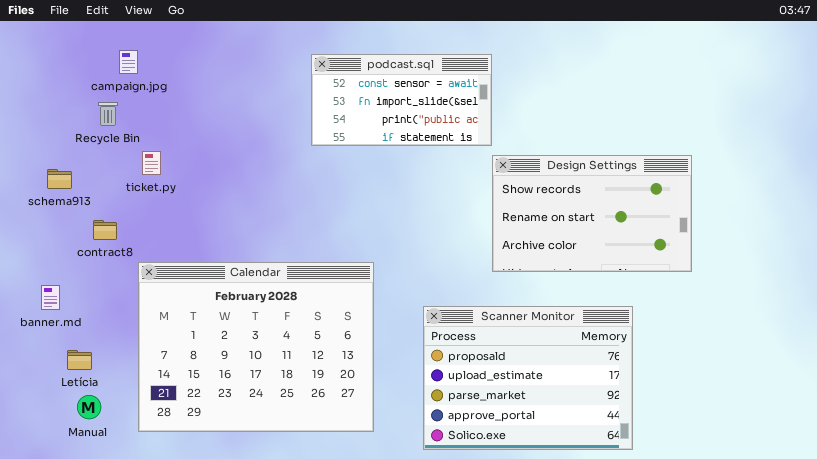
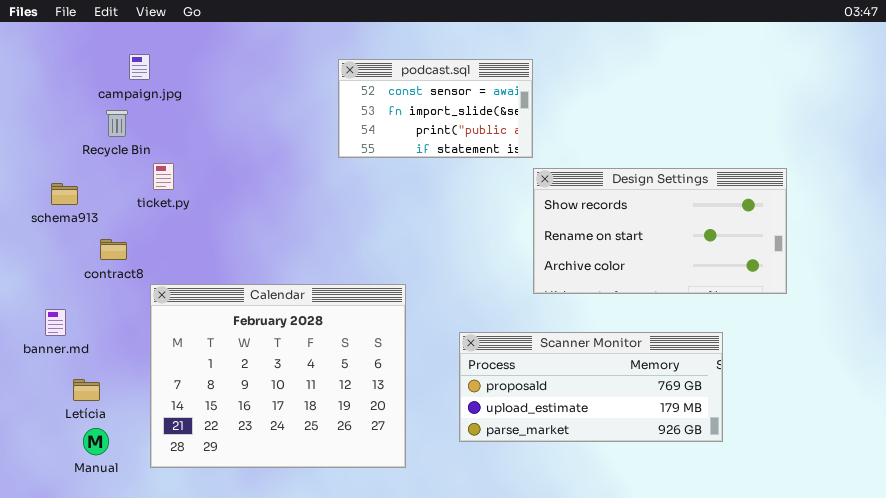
Design Settings: [492,155,692,272] -> [533,168,787,294], resized
Scanner Monitor: [423,306,633,450] -> [459,332,723,442], resized

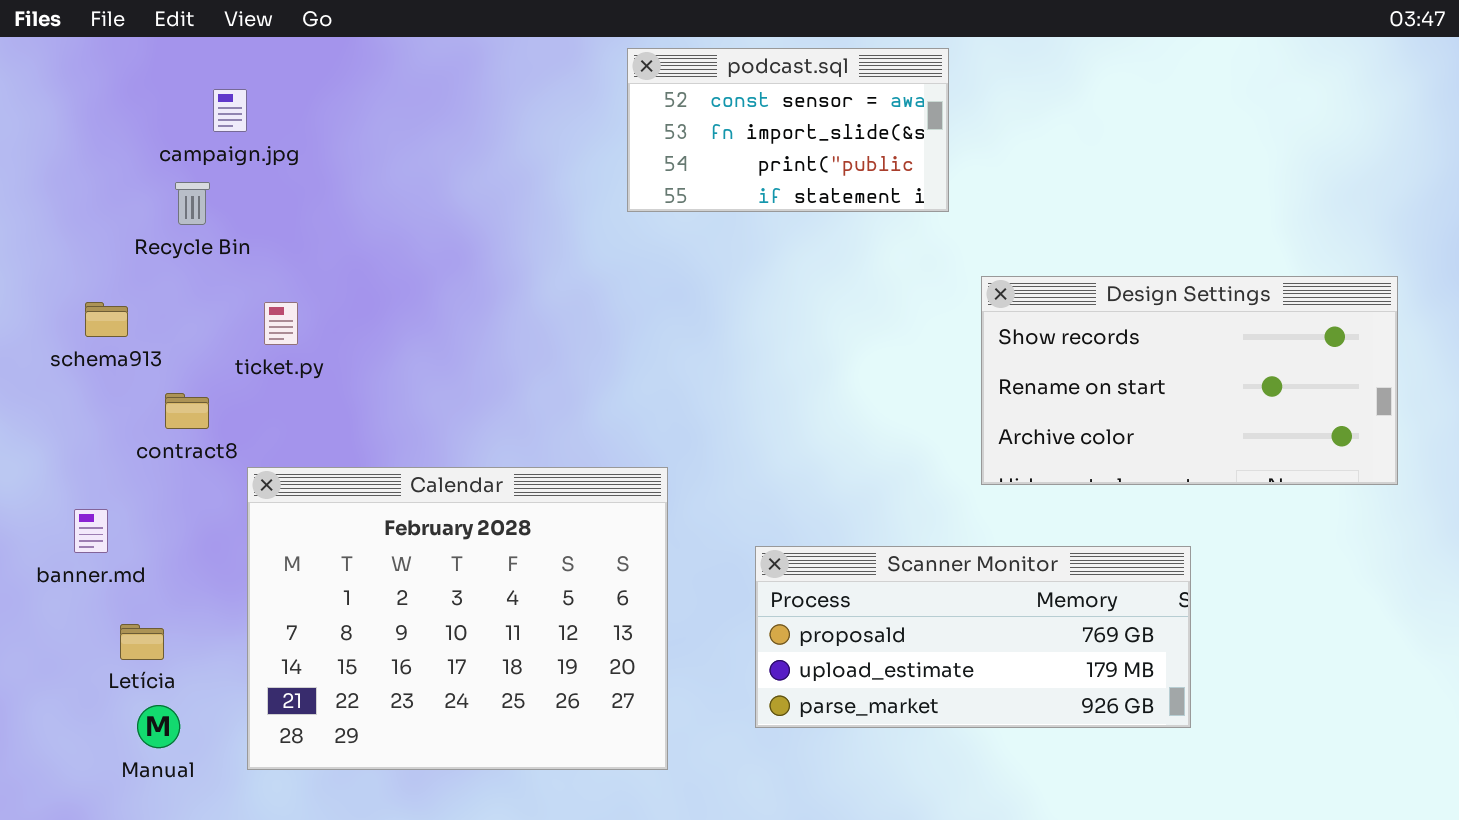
podcast.sql: [338,59,533,158] -> [627,48,949,212], moved
ticket.py: [153,163,174,190] -> [264,302,298,345], moved
Design Settings: [533,168,787,294] -> [981,276,1398,485], moved

